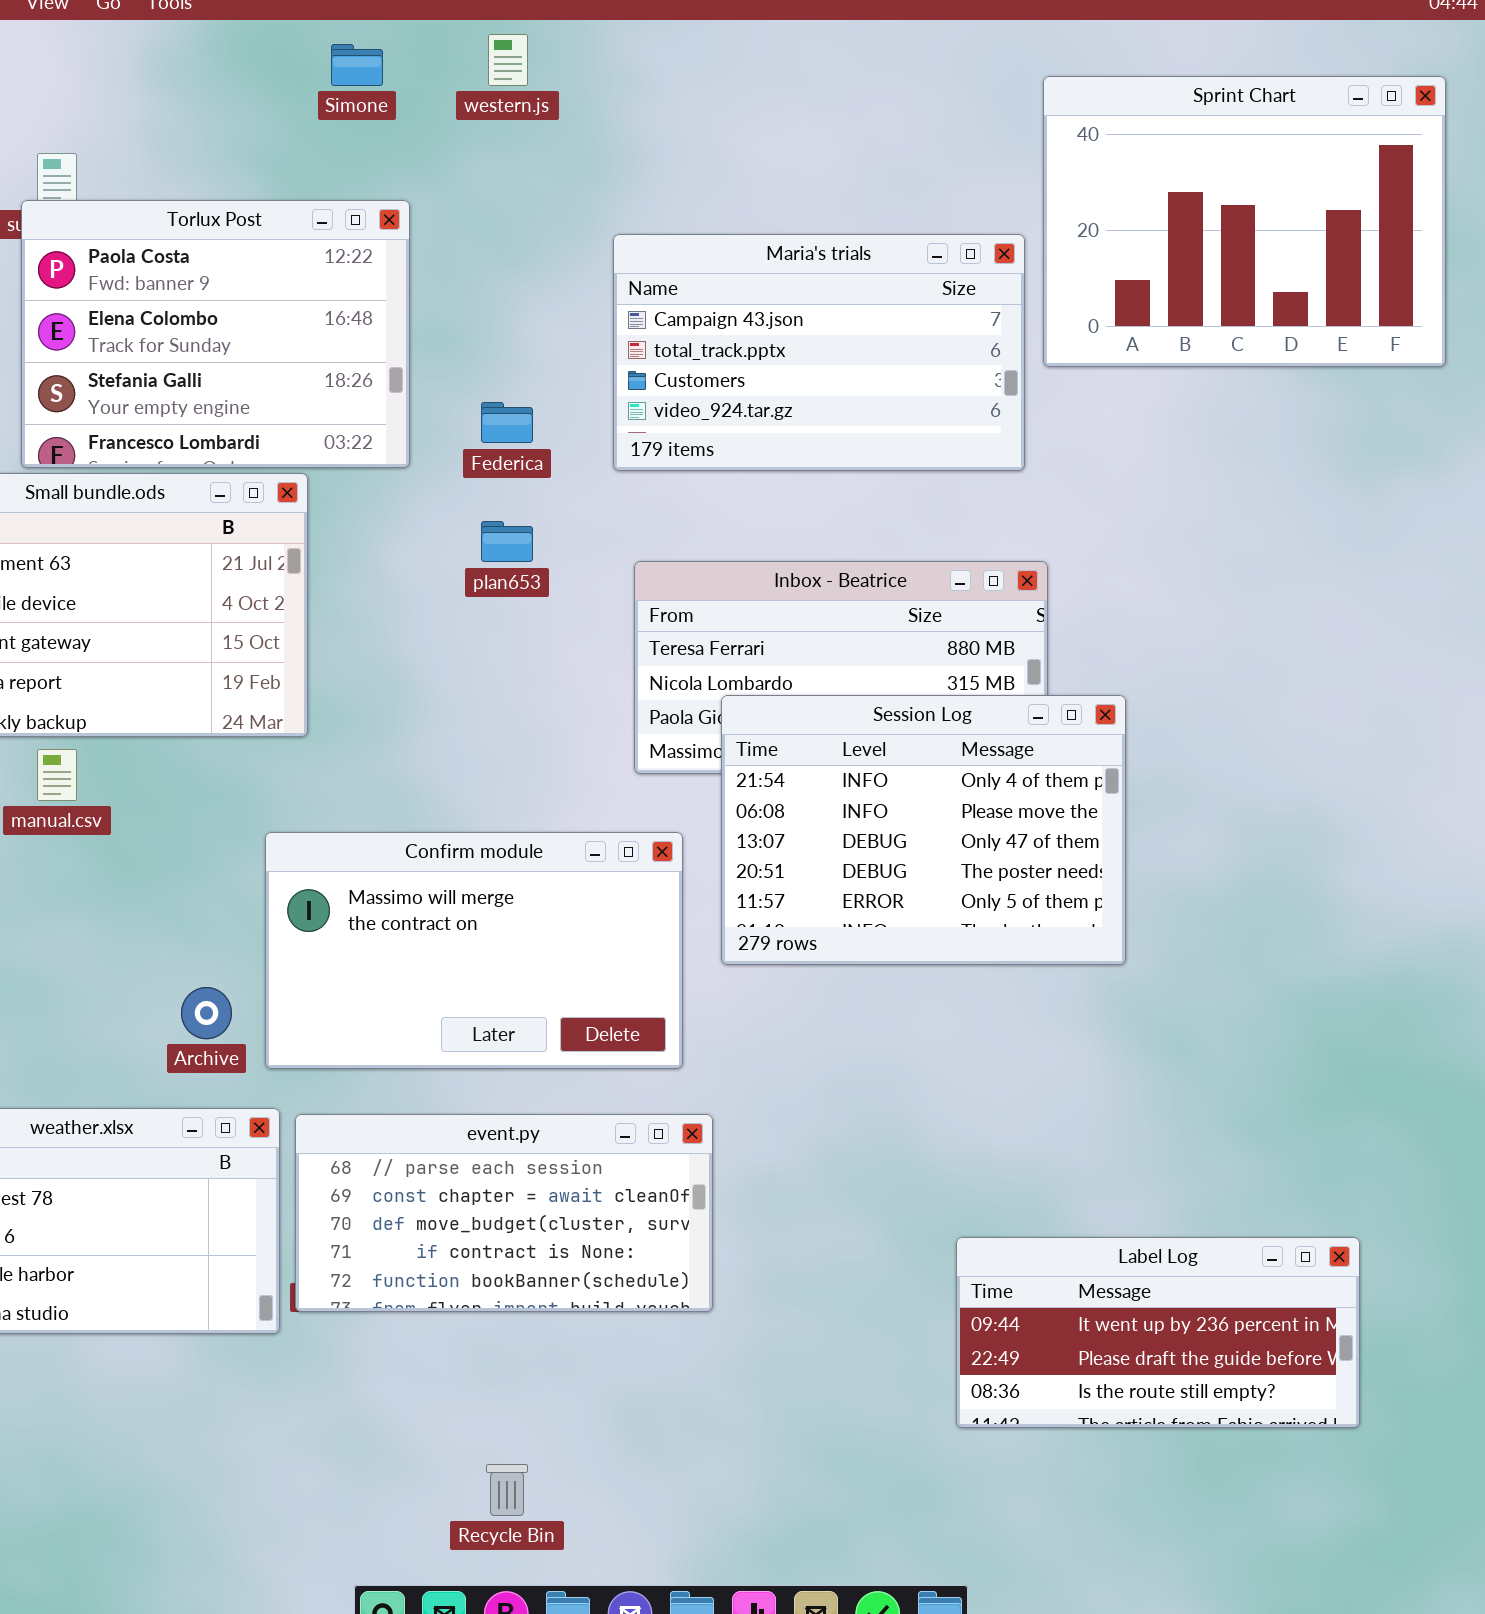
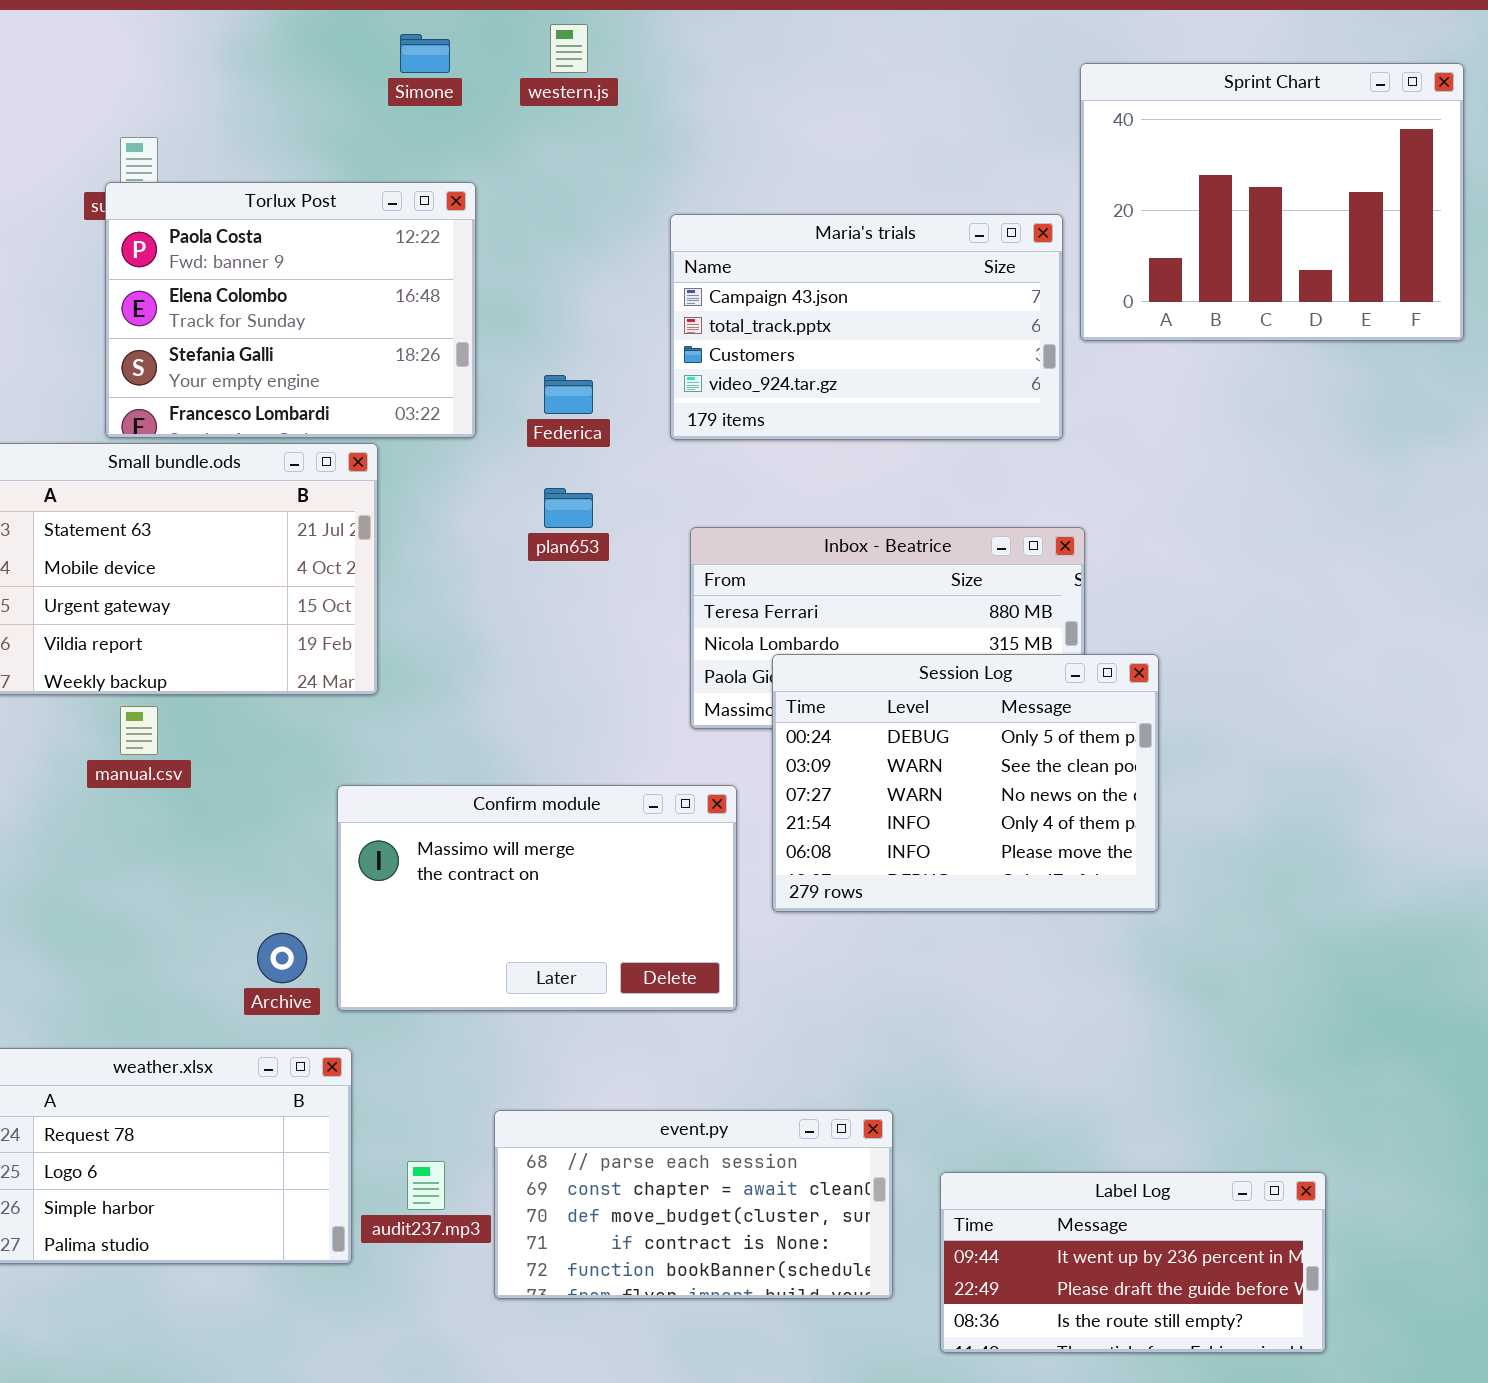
Session Log: [721,695,1126,965] -> [772,654,1159,912], scrolled up 3 rows
event.py: [295,1114,713,1312] -> [494,1110,893,1299], moved
Label Log: [956,1237,1360,1428] -> [940,1172,1326,1353], moved

